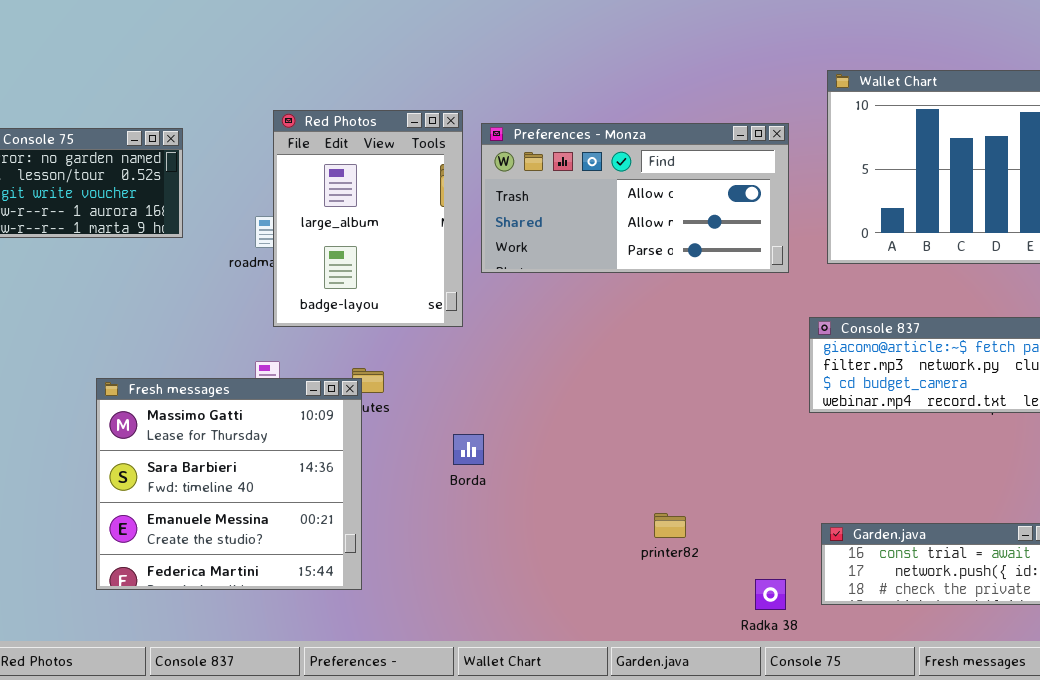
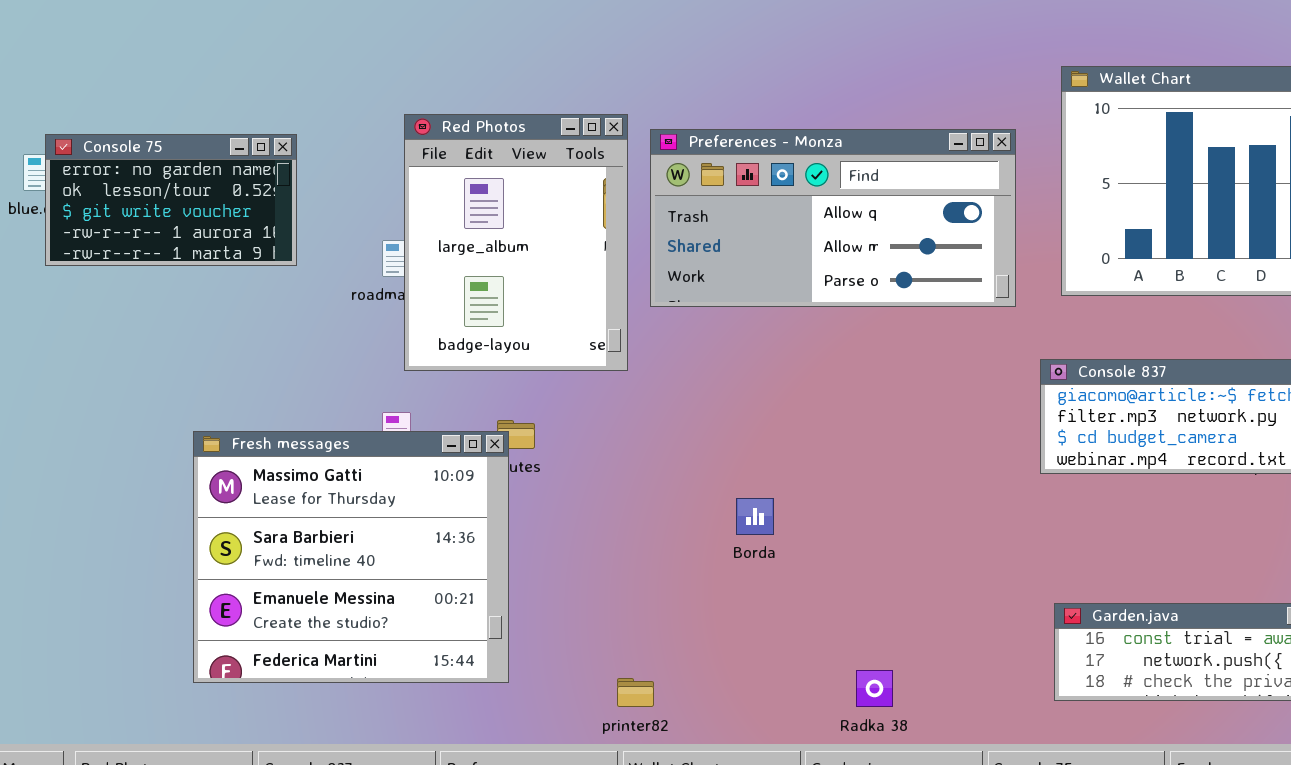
Borda: [453,434,484,465] -> [736,498,774,535], moved
printer82: [654,513,686,538] -> [617,678,654,707], moved
Radka 38: [755,579,786,610] -> [856,670,893,707], moved

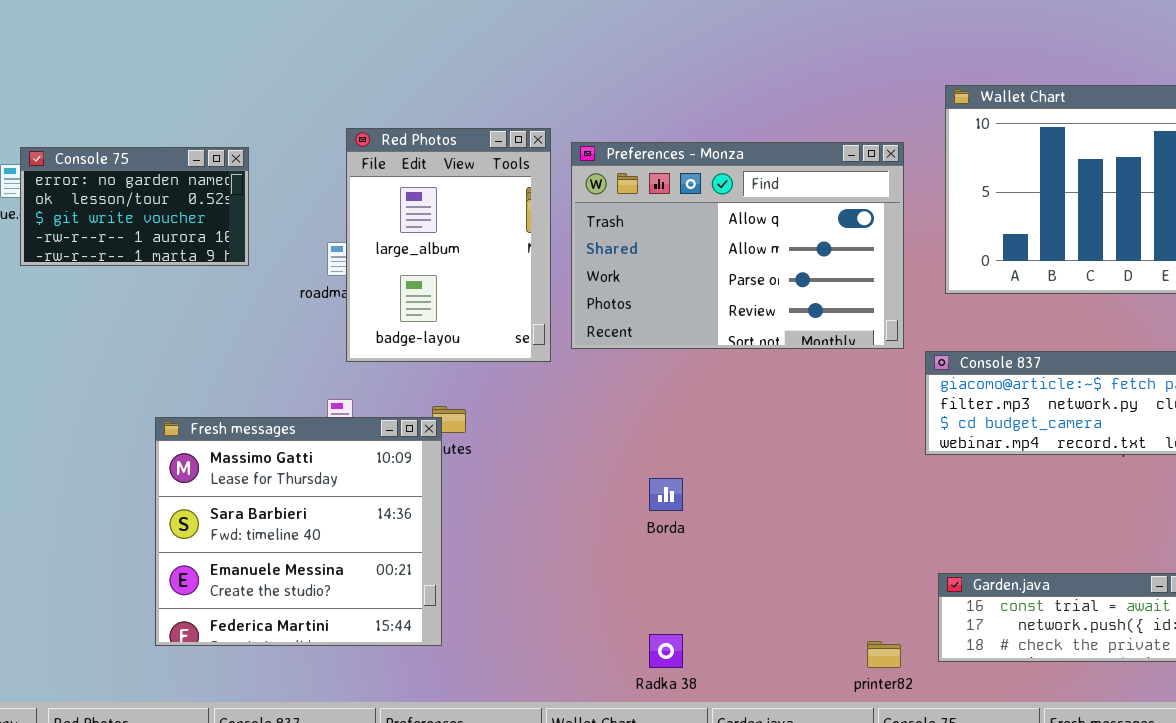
Preferences - Monza: [650,129,1016,307] -> [571,142,904,349], resized
Radka 38: [856,670,893,707] -> [649,634,683,668], moved
printer82: [617,678,654,707] -> [867,641,901,668], moved

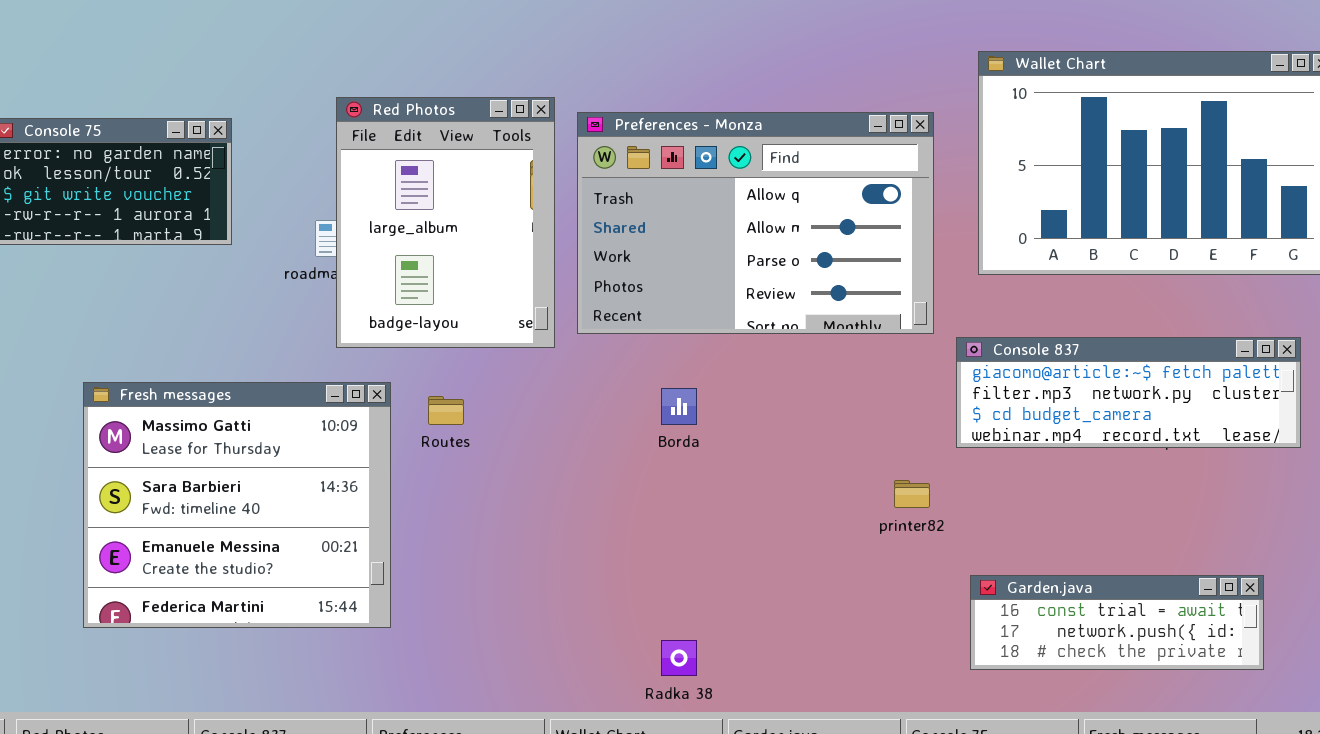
Fresh messages: [155,417,442,646] -> [83,382,391,628], moved
Borda: [649,478,683,511] -> [661,388,697,425], moved
printer82: [867,641,901,668] -> [894,480,930,508], moved

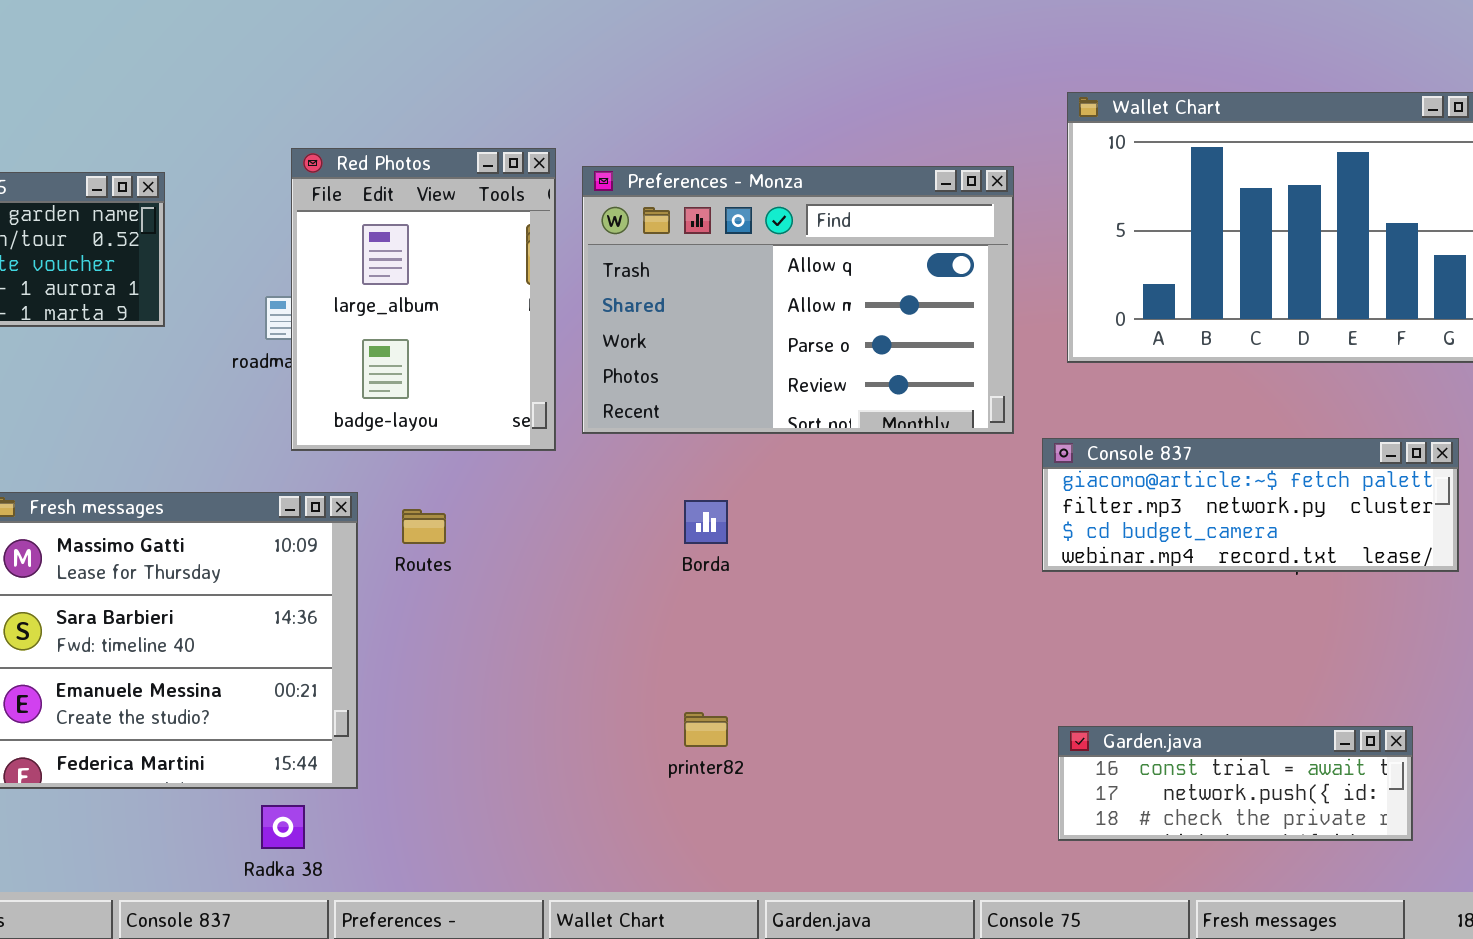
printer82: [894,480,930,508] -> [684,712,728,747], moved
Radka 38: [661,640,697,676] -> [261,805,305,849], moved

